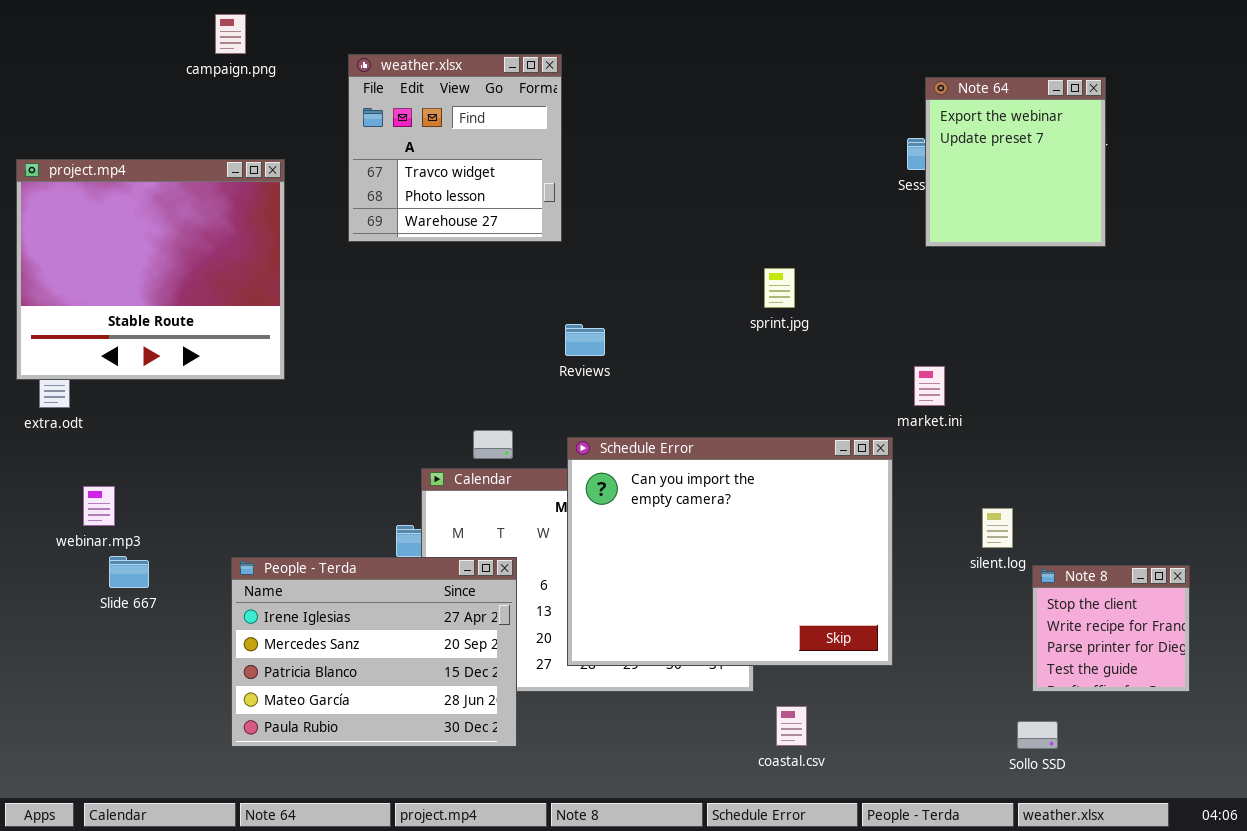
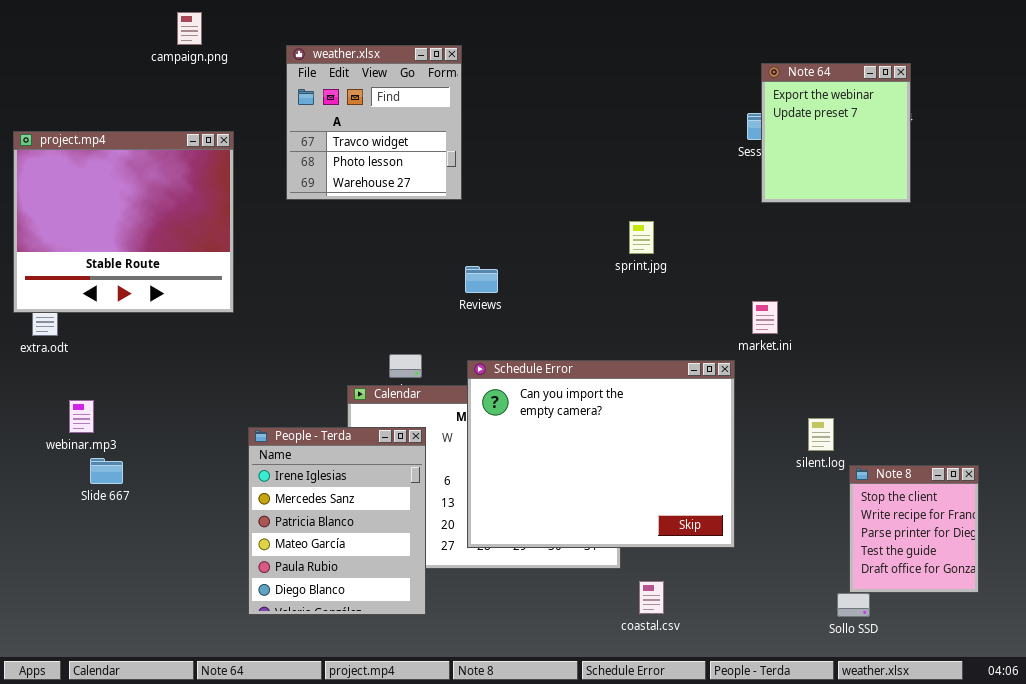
People - Terda: [231,557,517,747] -> [248,427,426,615], resized
Note 8: [1032,565,1190,692] -> [849,465,979,593], resized

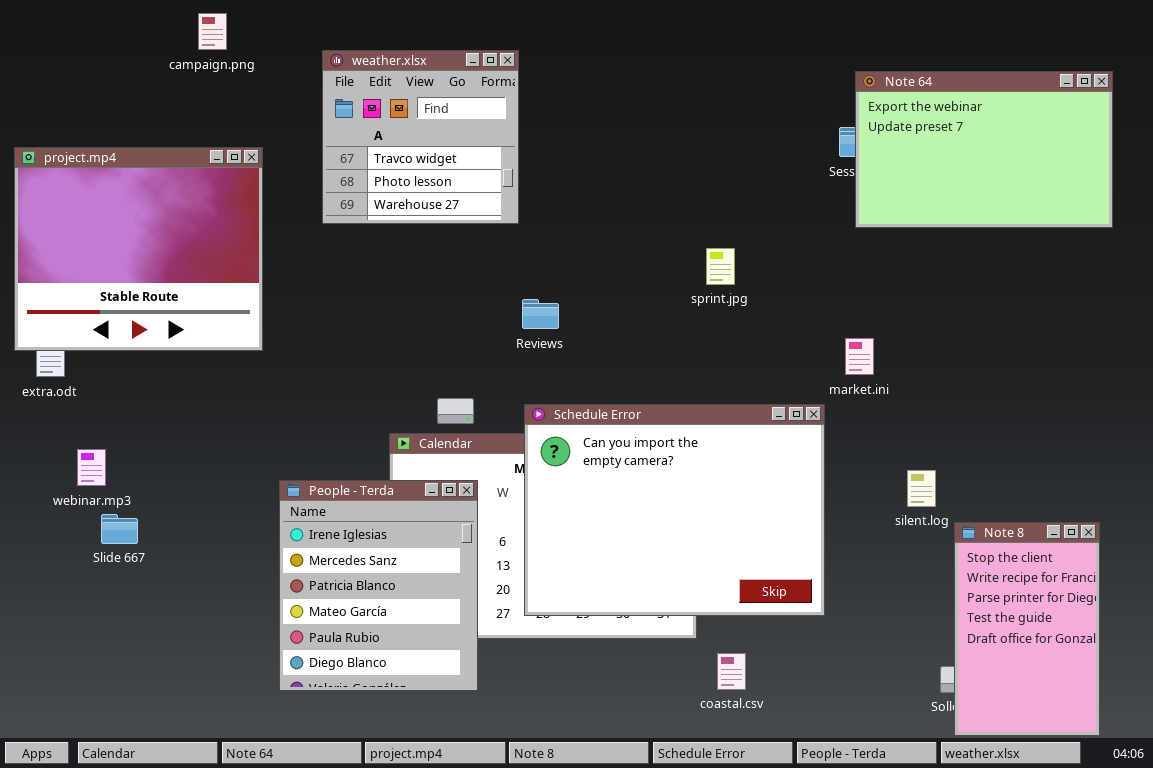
Note 64: [761,63,911,203] -> [855,71,1113,228], resized
Note 8: [849,465,979,593] -> [954,522,1100,736], resized

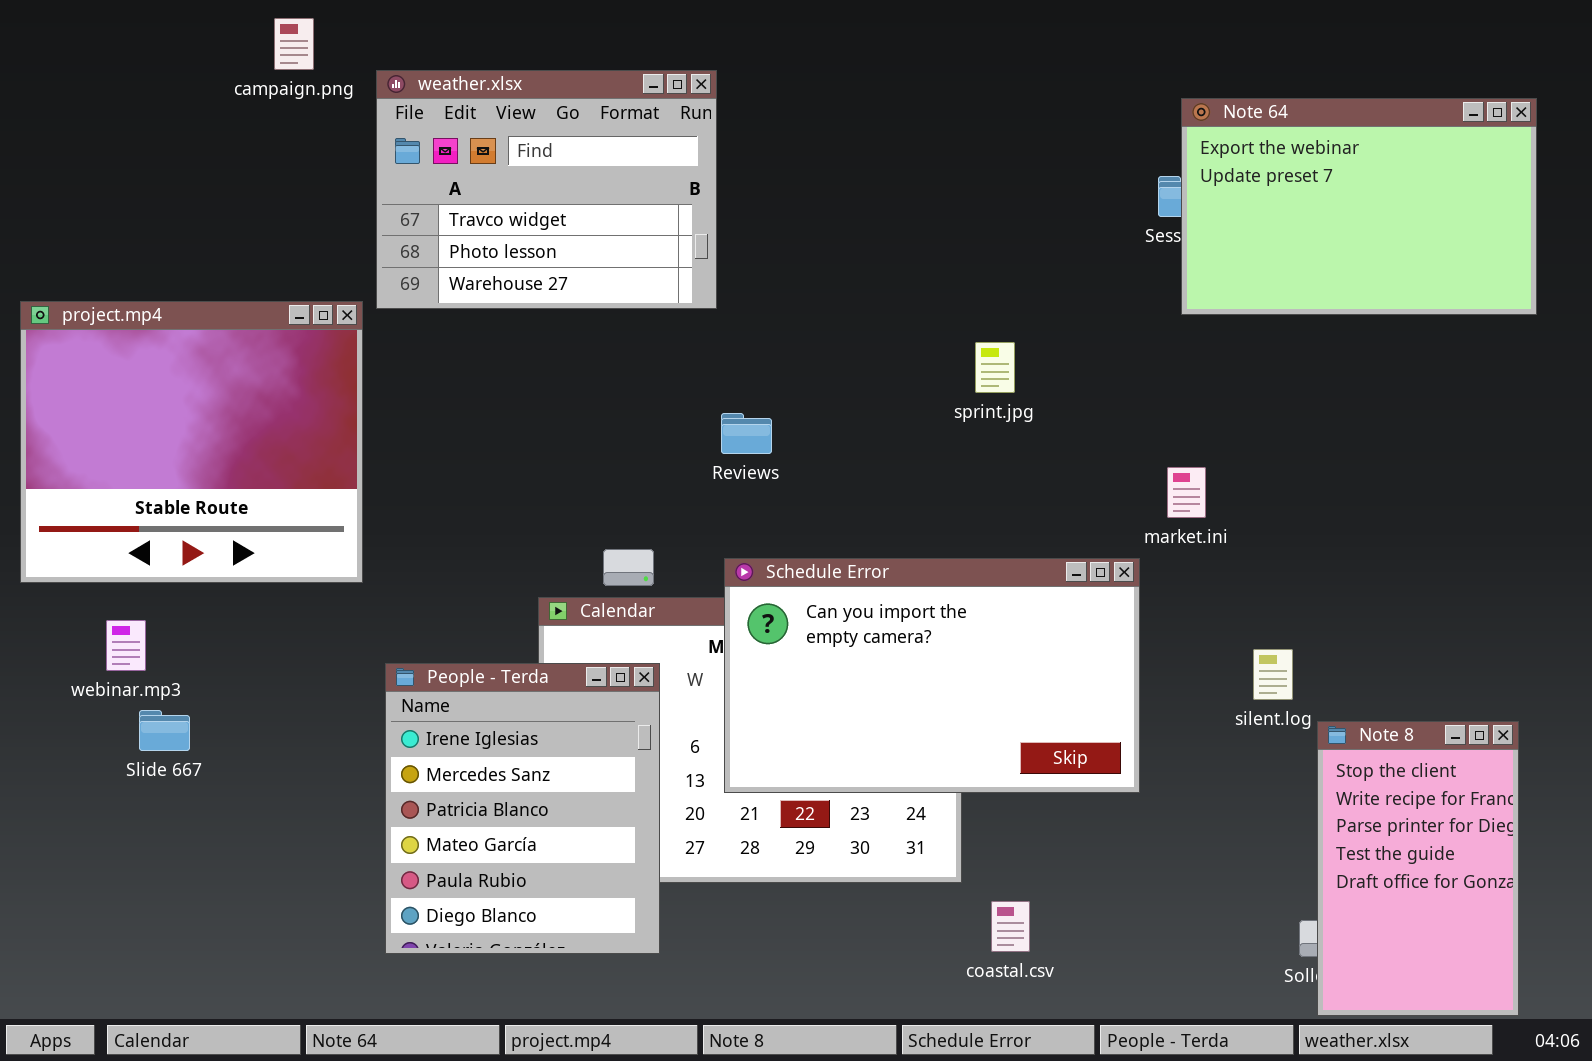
weather.xlsx: [322,50,519,224] -> [376,70,717,309], resized
project.mp4: [14,147,263,351] -> [20,301,363,583], moved
Schedule Error: [524,404,825,616] -> [724,558,1140,793], resized

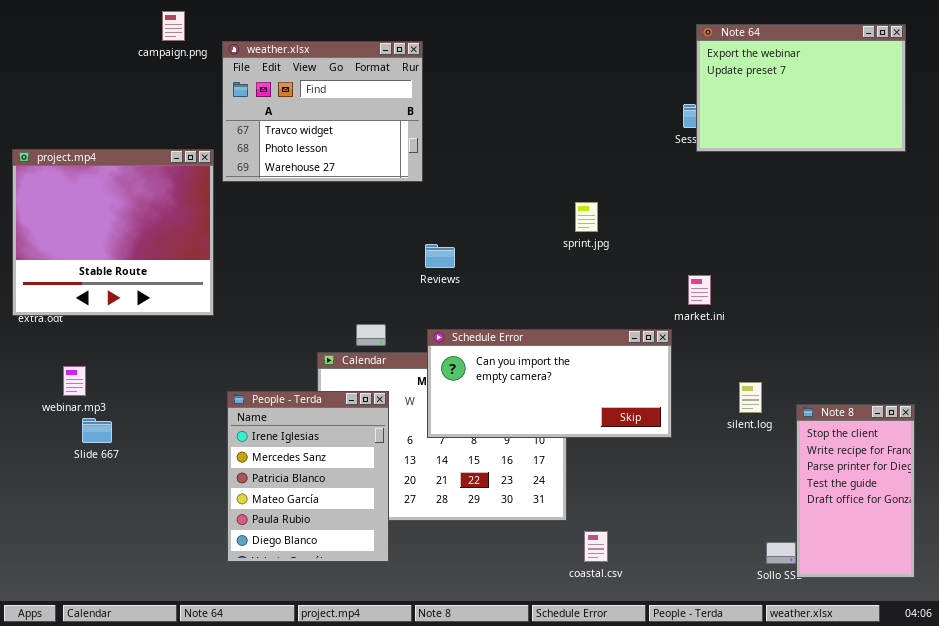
Note 64: [1181,98,1537,315] -> [696,24,906,152], moved
project.mp4: [20,301,363,583] -> [12,149,214,316], moved
Schedule Error: [724,558,1140,793] -> [427,329,672,438], resized
Note 8: [1317,721,1519,1016] -> [796,404,915,578], moved

